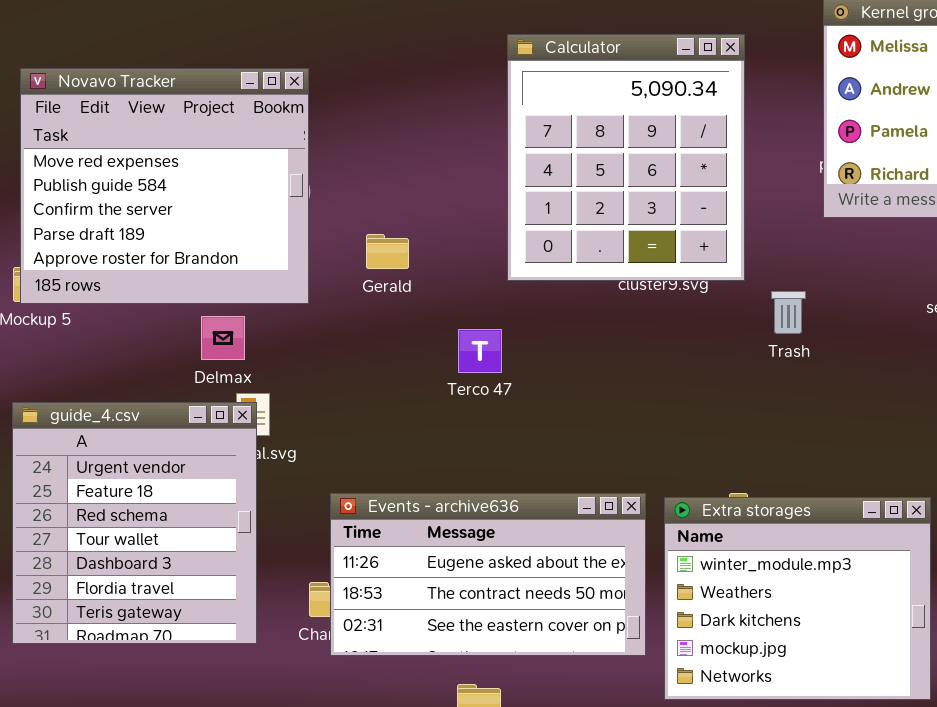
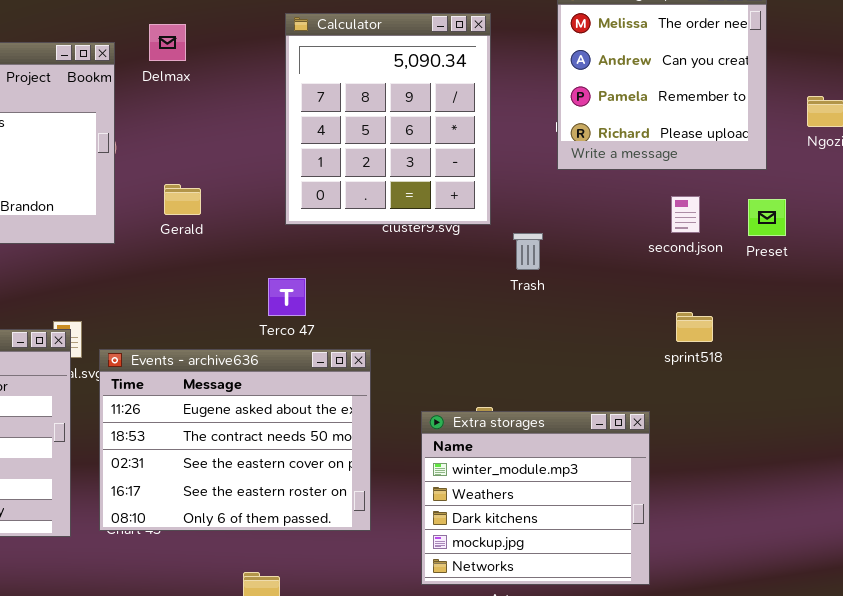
Delmax: [201,316,245,360] -> [149,24,186,61], moved
Terco 47: [458,329,502,373] -> [268,278,306,316], moved
Events - archive636: [330,493,646,656] -> [99,349,371,531], moved, resized

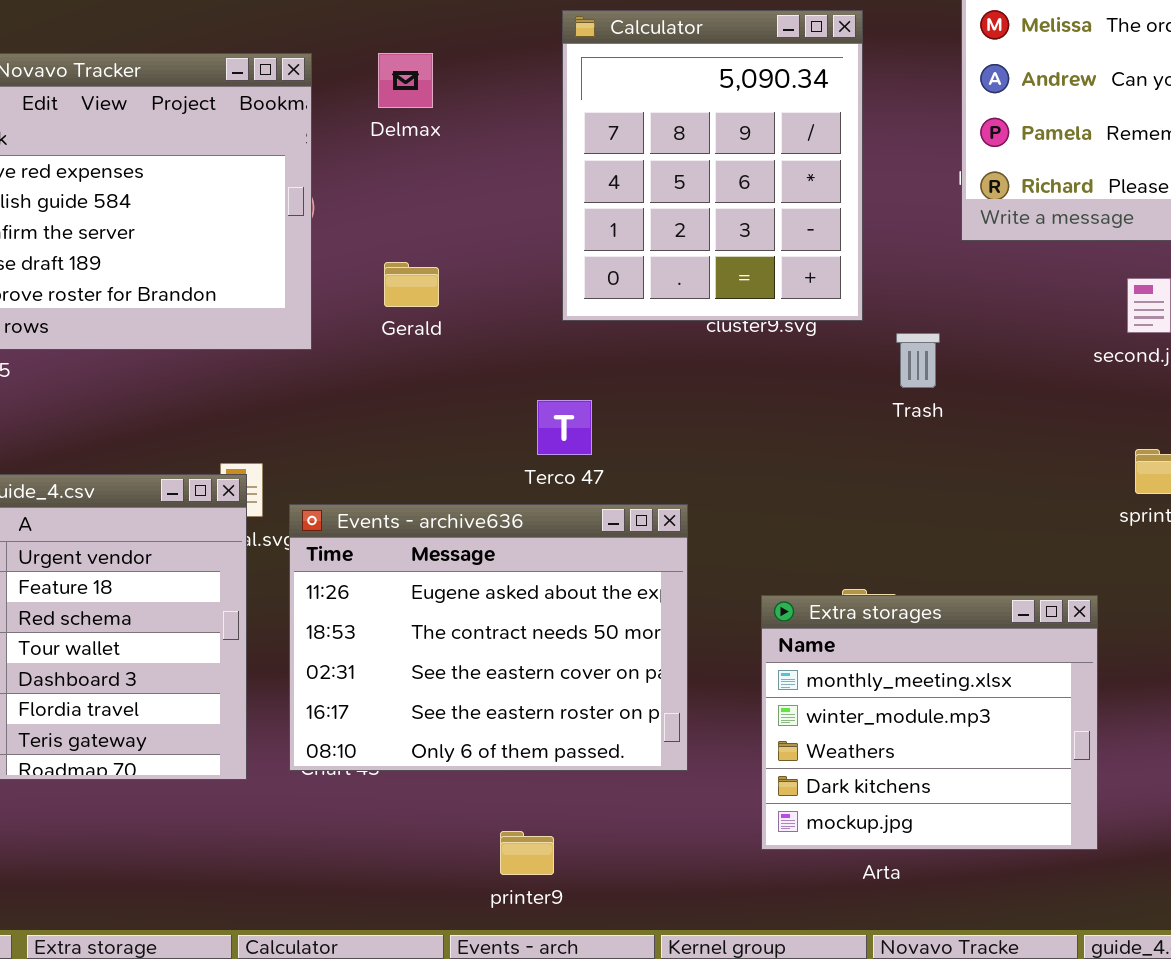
Delmax: [149,24,186,61] -> [378,53,433,108], moved
Extra storages: [421,411,650,585] -> [761,595,1098,850], scrolled up 1 row

